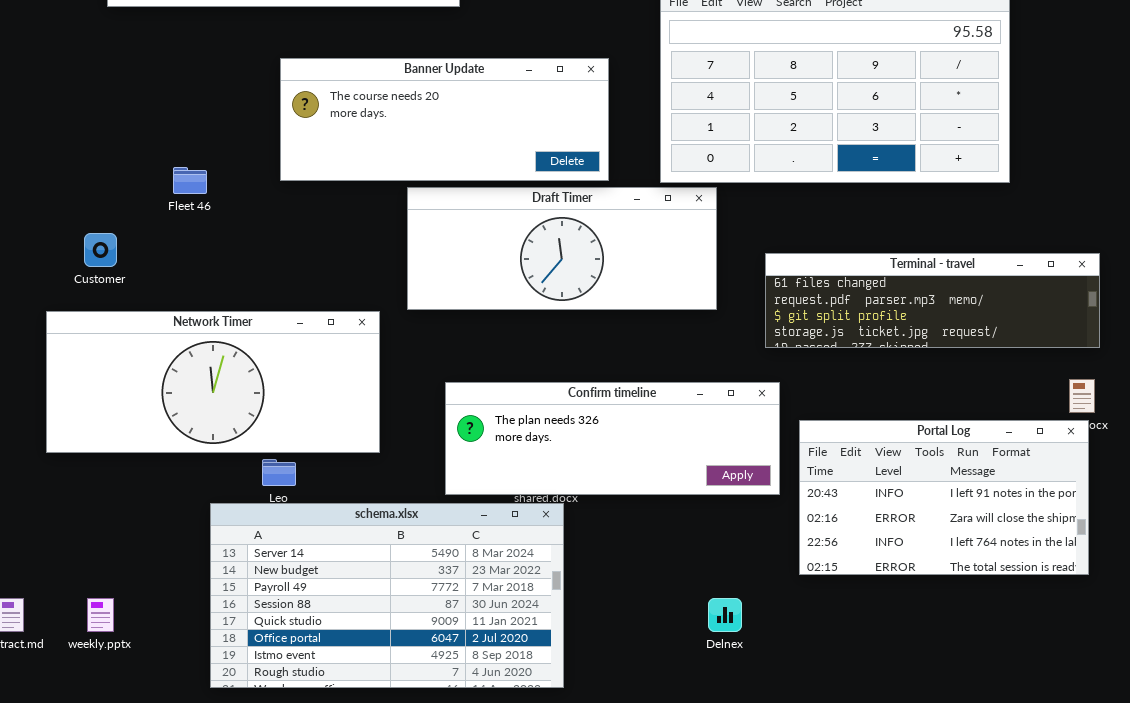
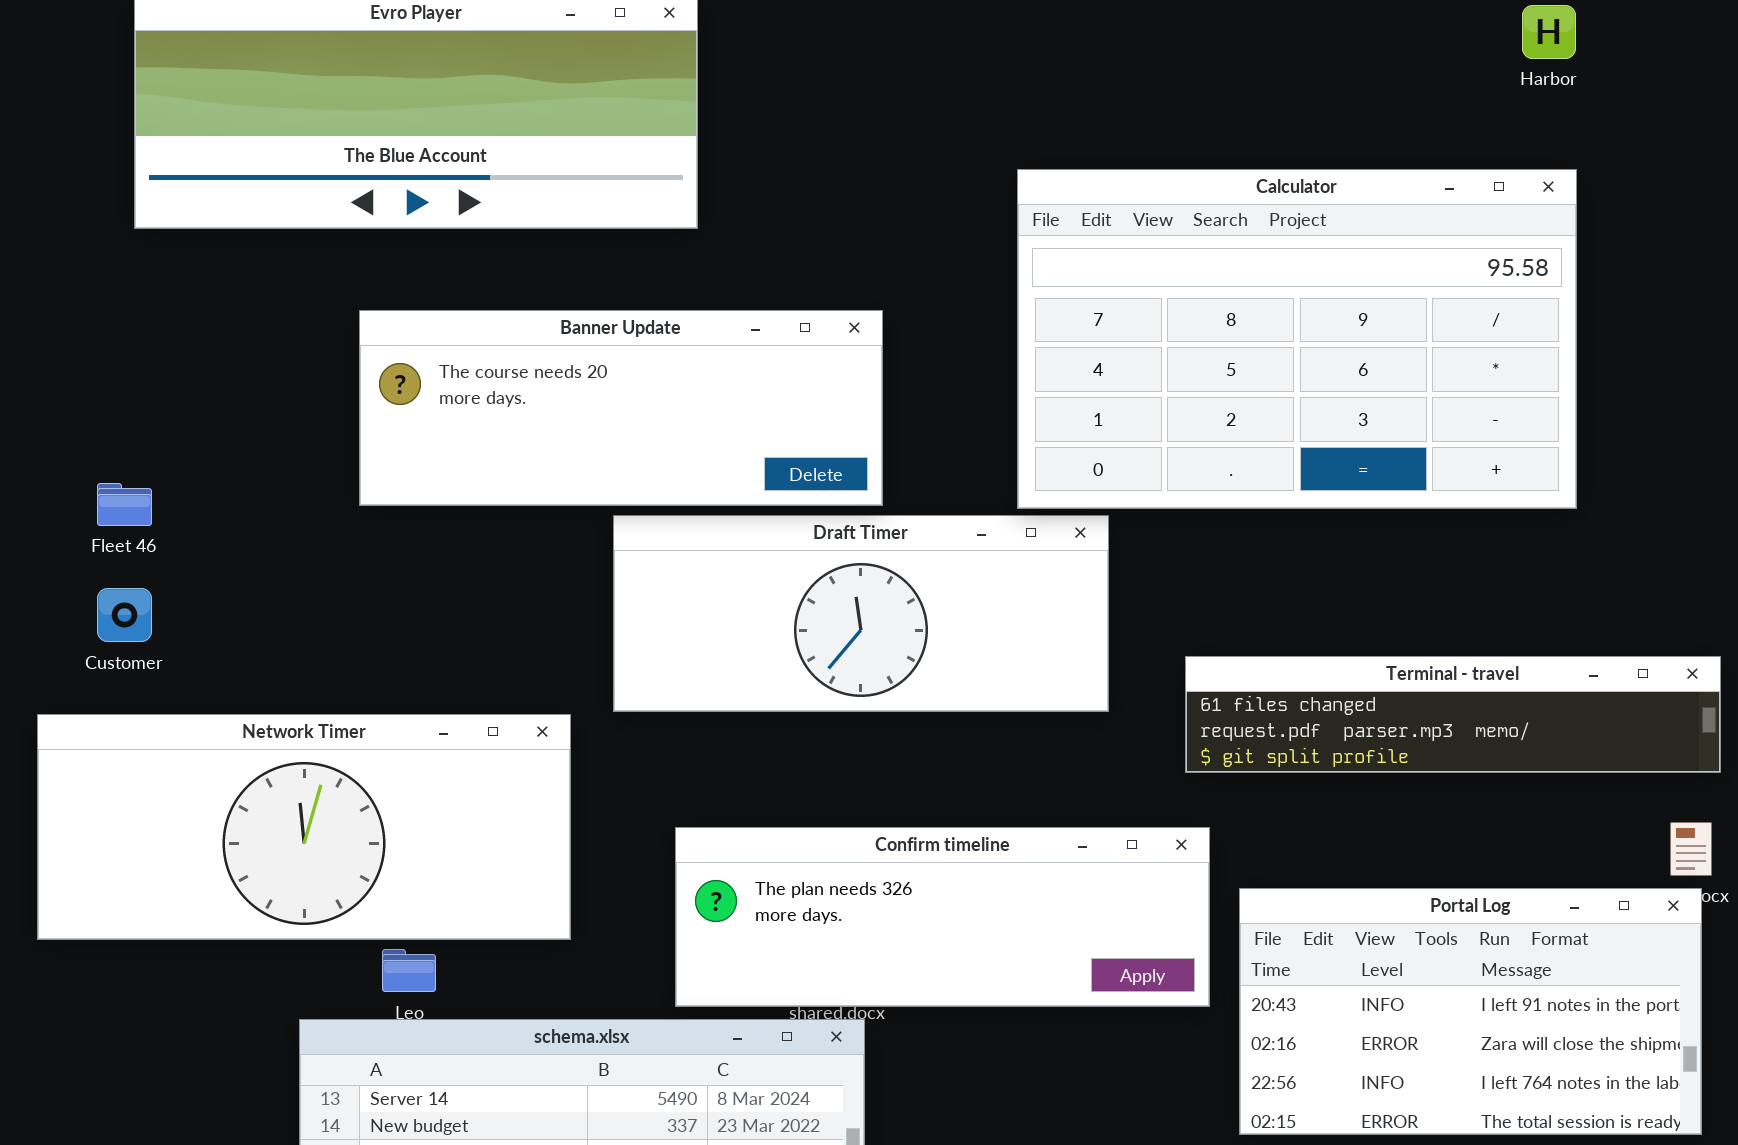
Banner Update: [280,58,609,181] -> [359,310,883,506], moved
Fleet 46: [173,167,207,194] -> [97,483,152,526], moved
Terminal - travel: [765,253,1100,348] -> [1185,656,1721,773], resized

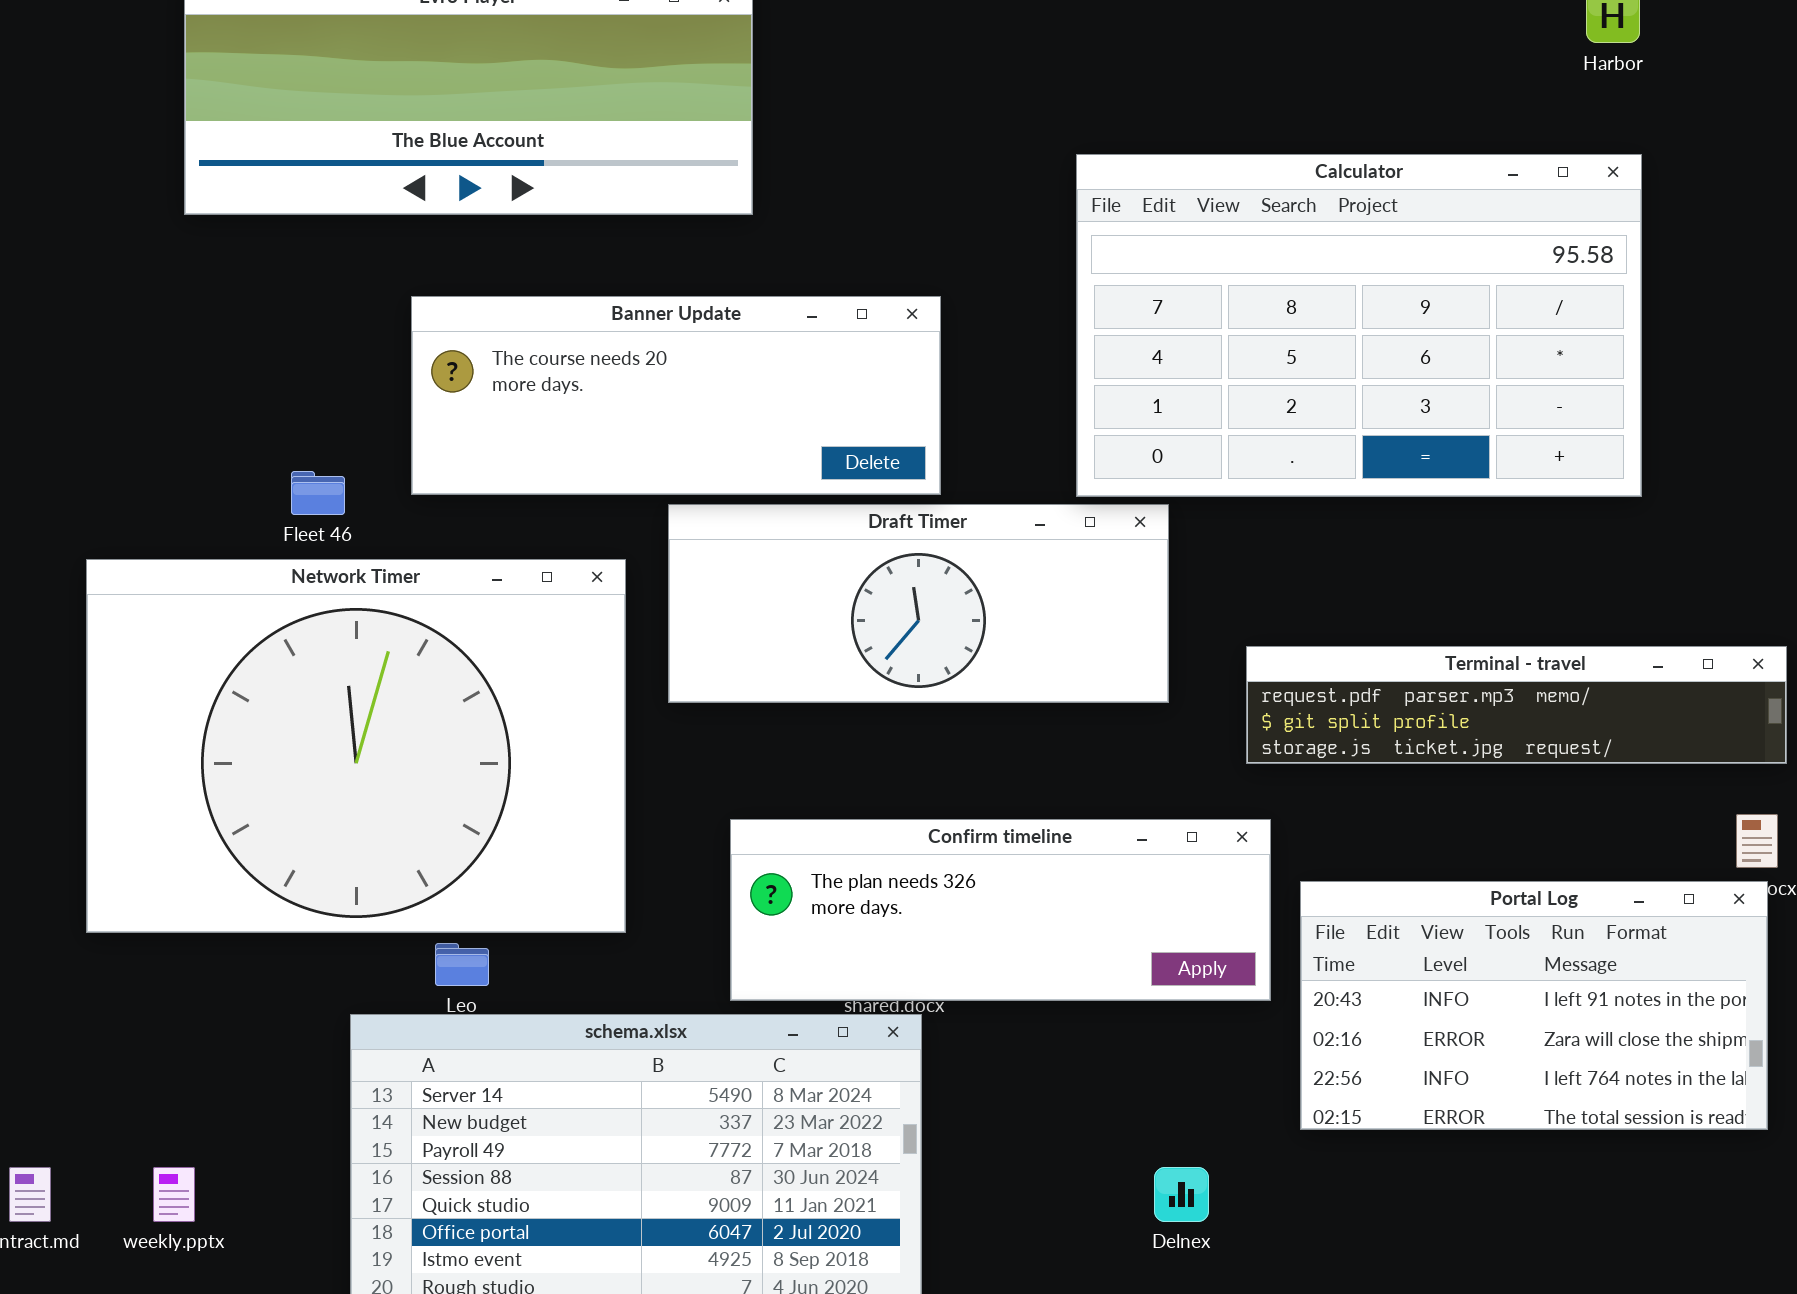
Fleet 46: [97,483,152,526] -> [291,471,345,515], moved
Terminal - travel: [1185,656,1721,773] -> [1246,646,1787,764], scrolled down 1 row
Network Timer: [37,714,571,940] -> [86,559,626,933], resized

